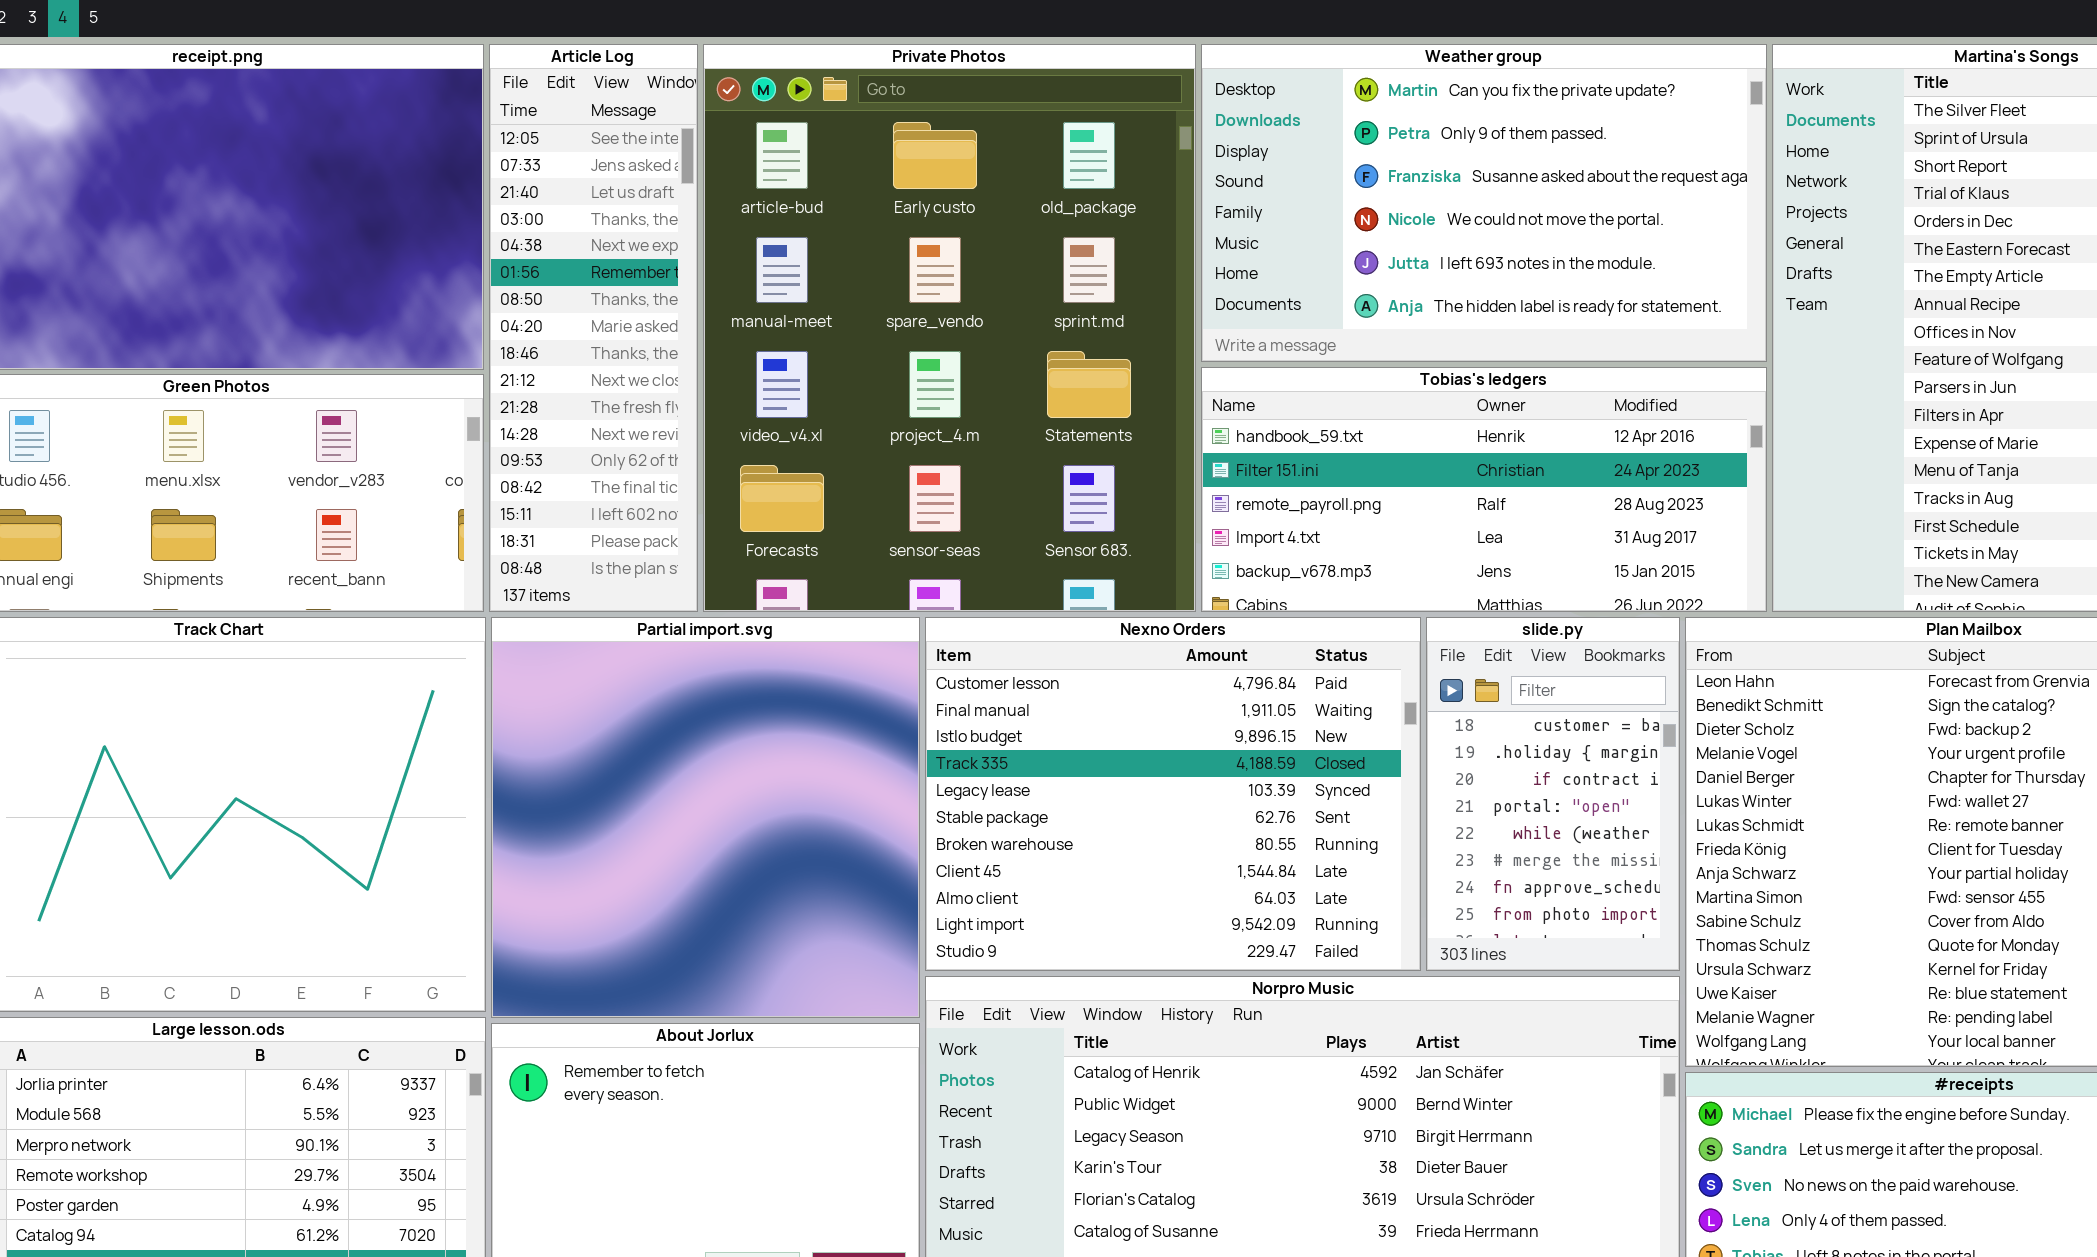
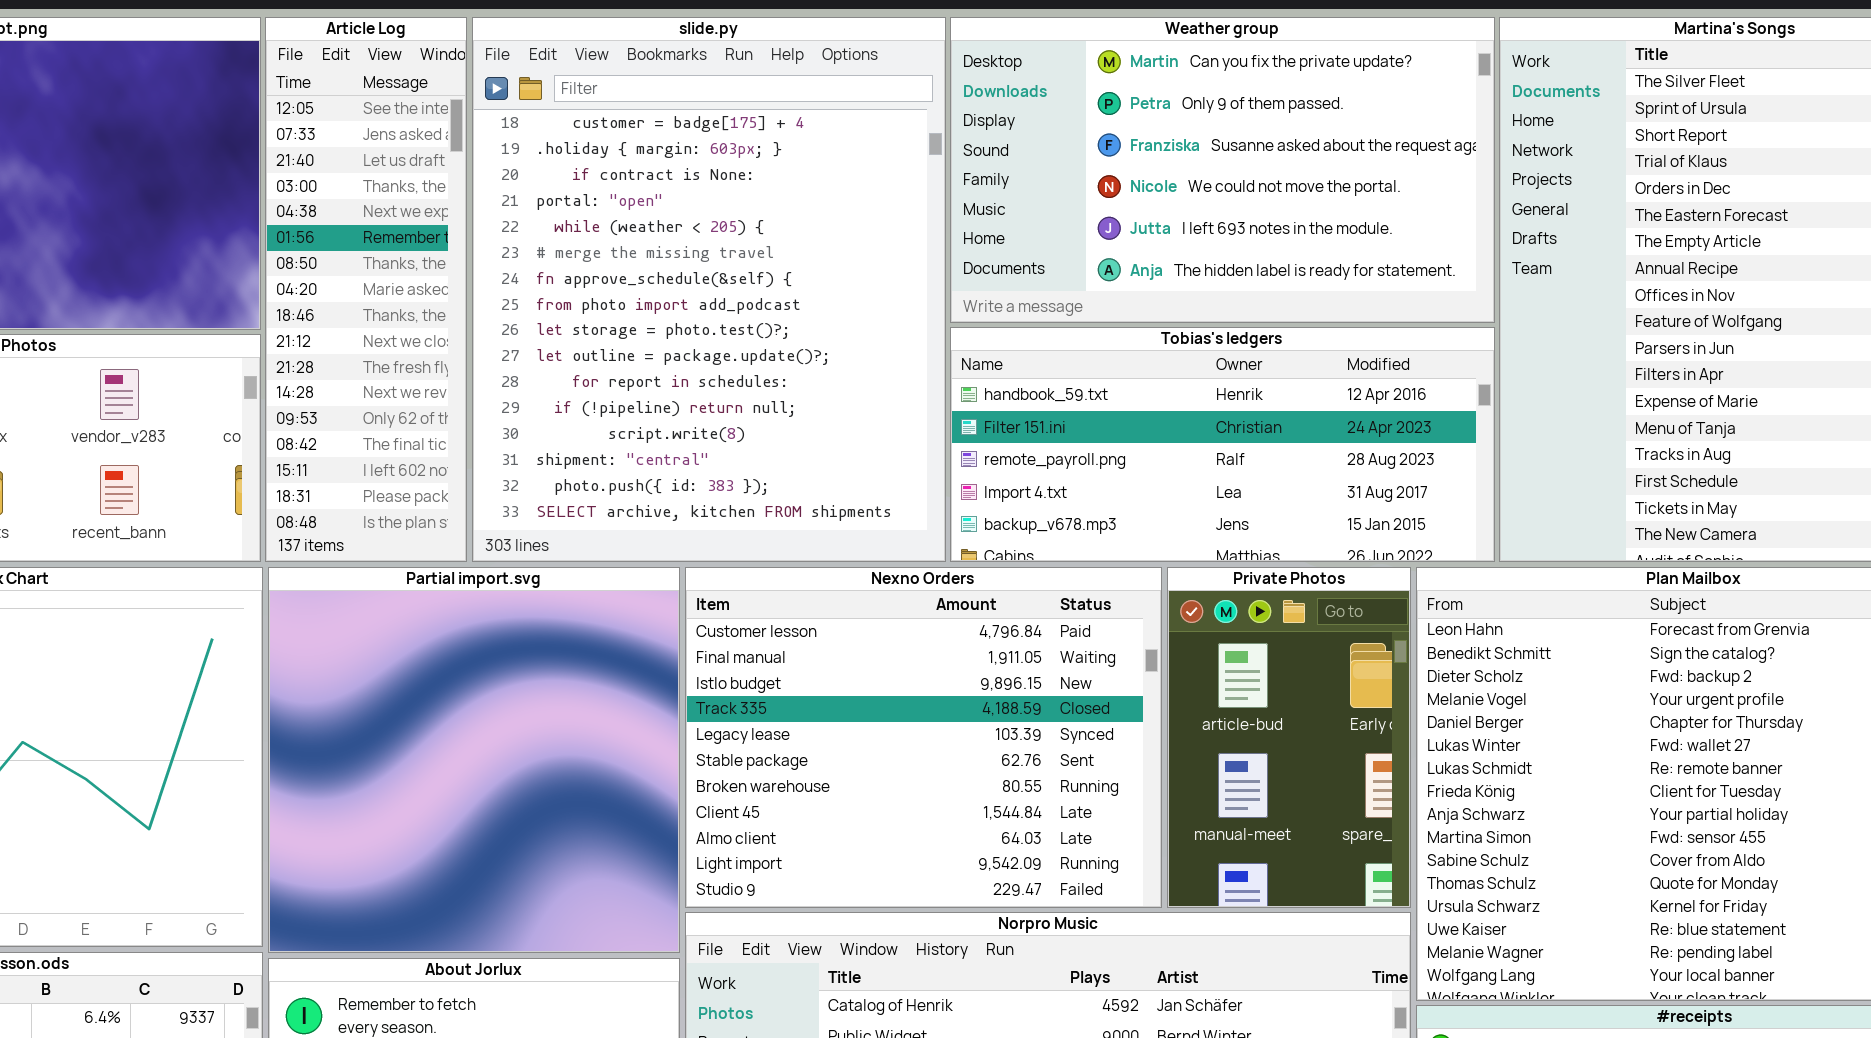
Private Photos: [703,44,1196,612] -> [1167,567,1411,908], moved, resized
slide.py: [1426,617,1680,971] -> [472,17,946,562], moved, resized

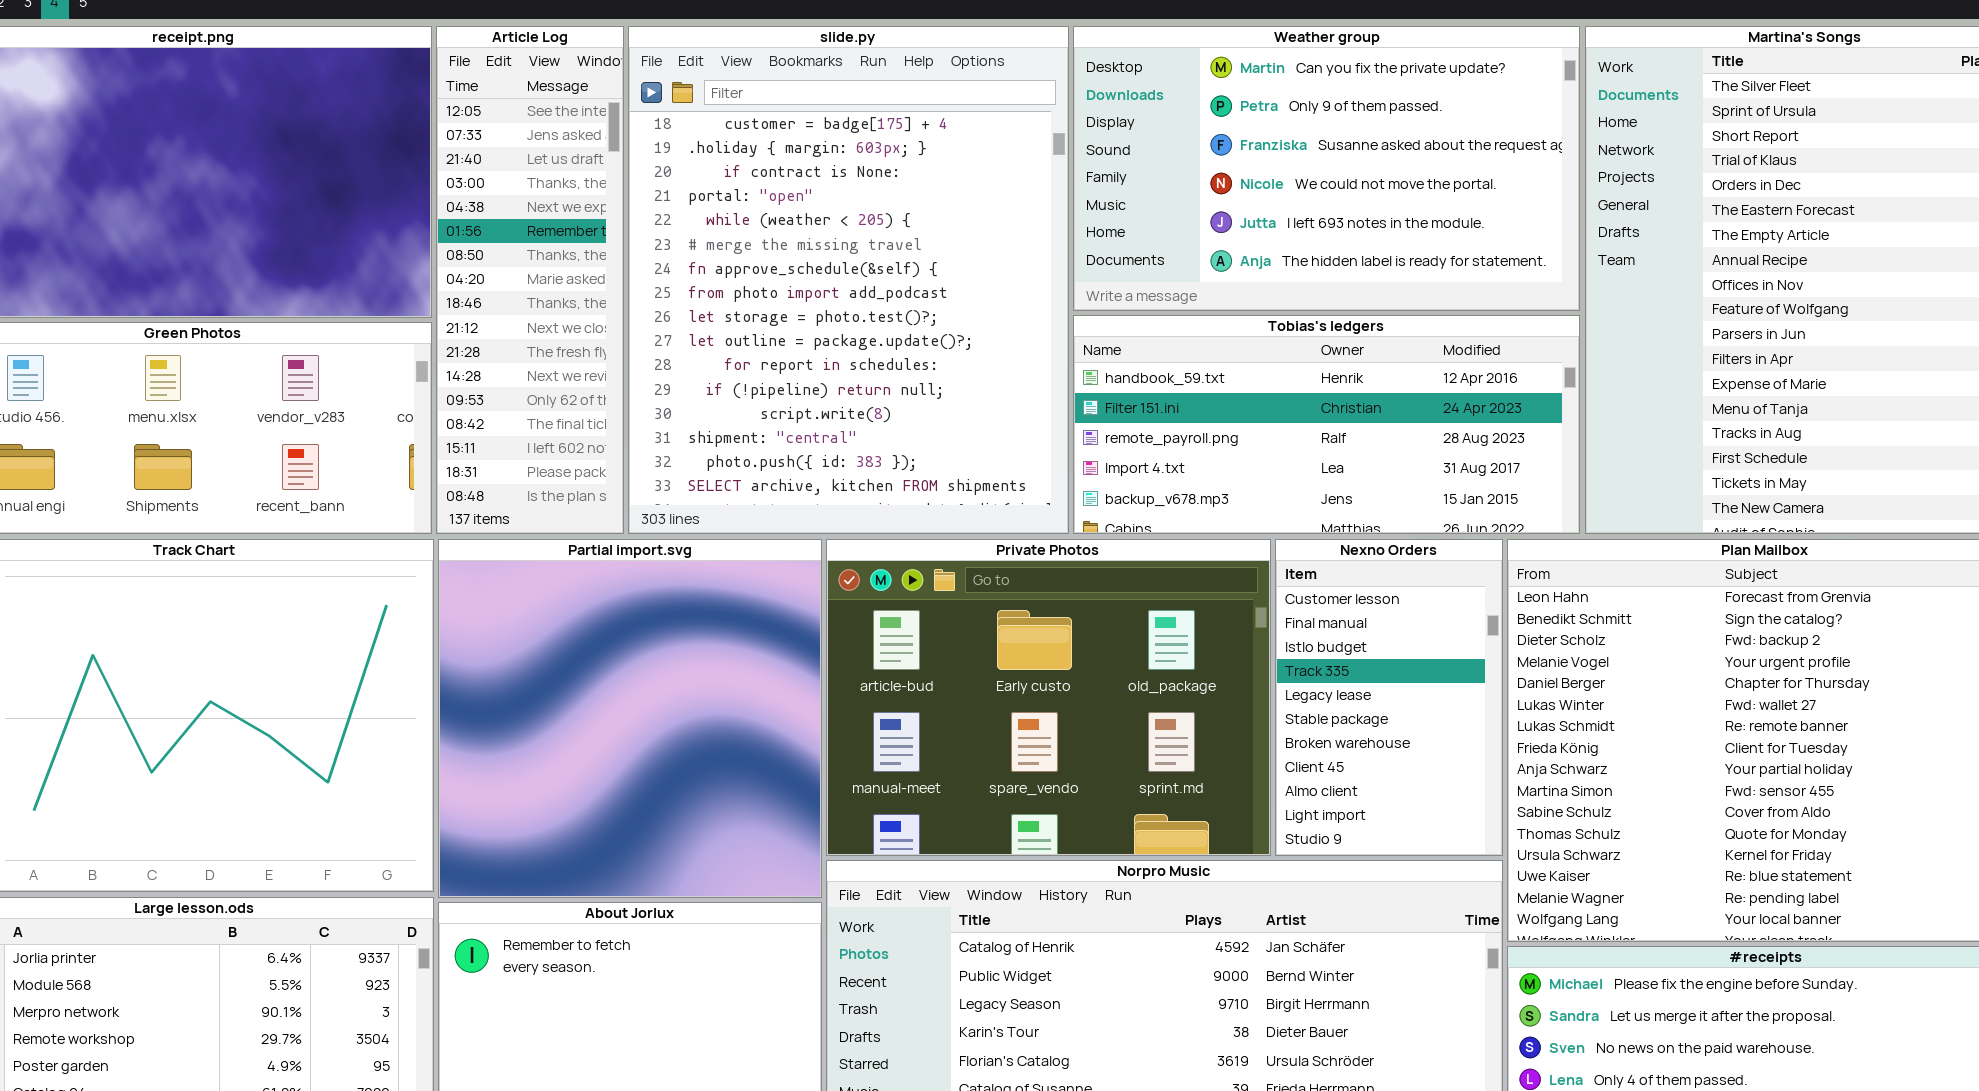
Nexno Orders: [685,567,1162,908] -> [1275,539,1503,856], moved, resized
Private Photos: [1167,567,1411,908] -> [826,539,1271,856], moved, resized

